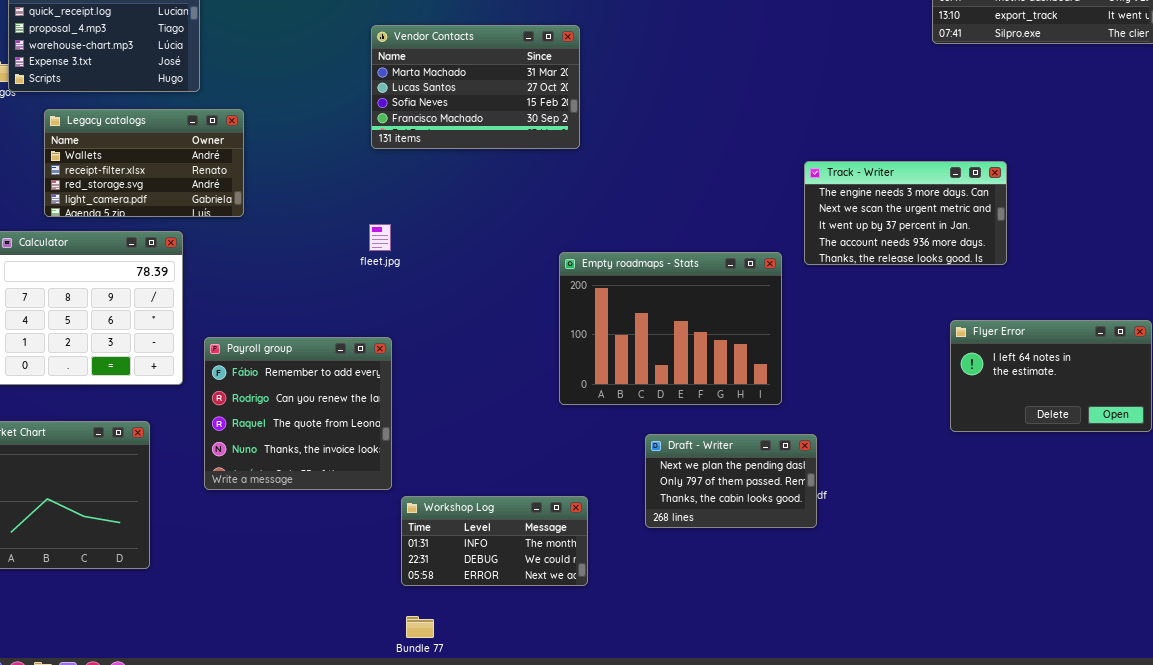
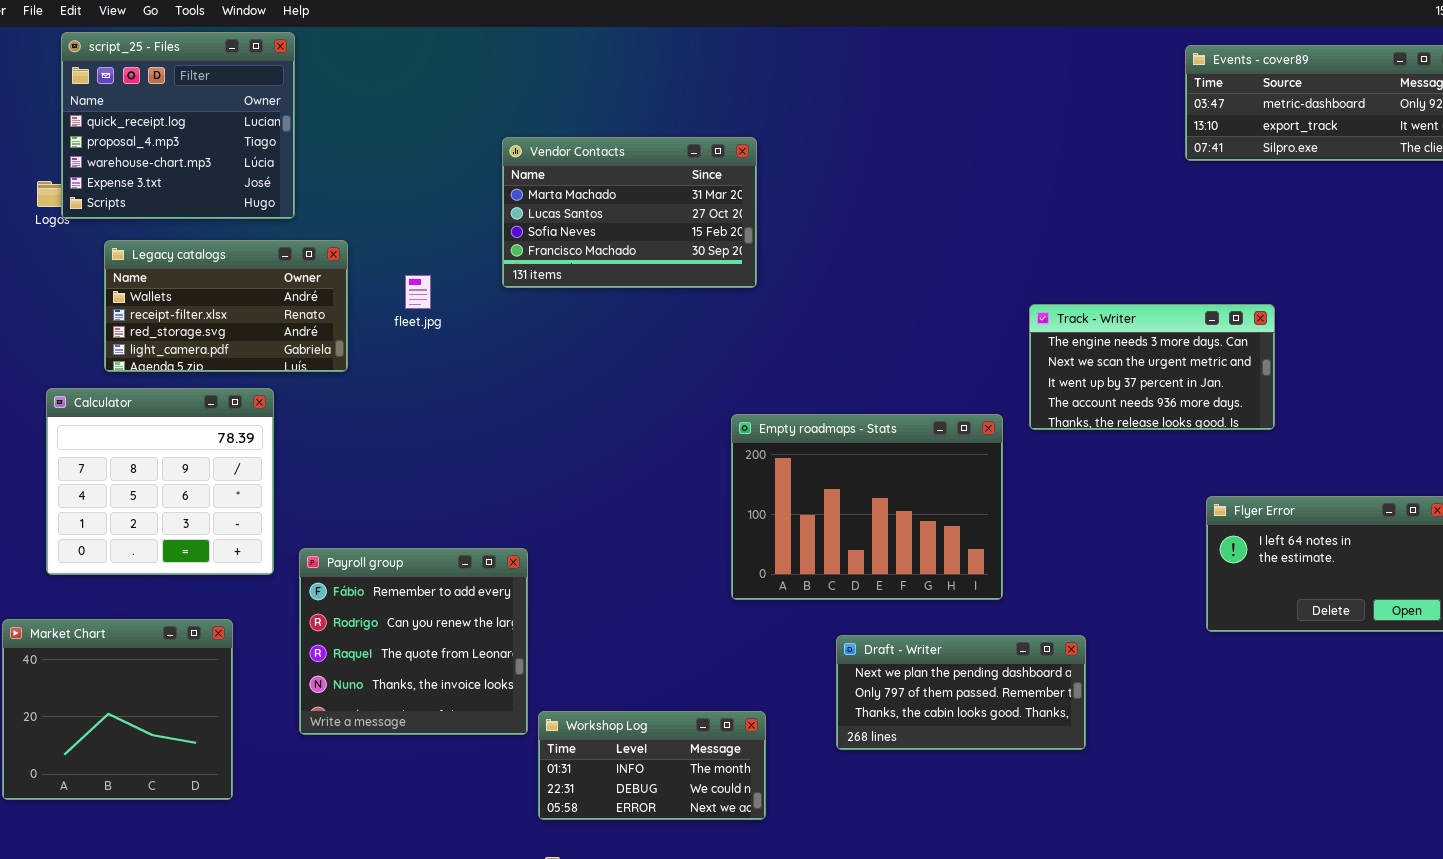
fleet.jpg: [369,224,391,251] -> [405,275,431,309], moved
Payroll group: [204,337,392,490] -> [299,548,528,735], moved
Draft - Writer: [645,434,817,528] -> [836,635,1086,750], resized

